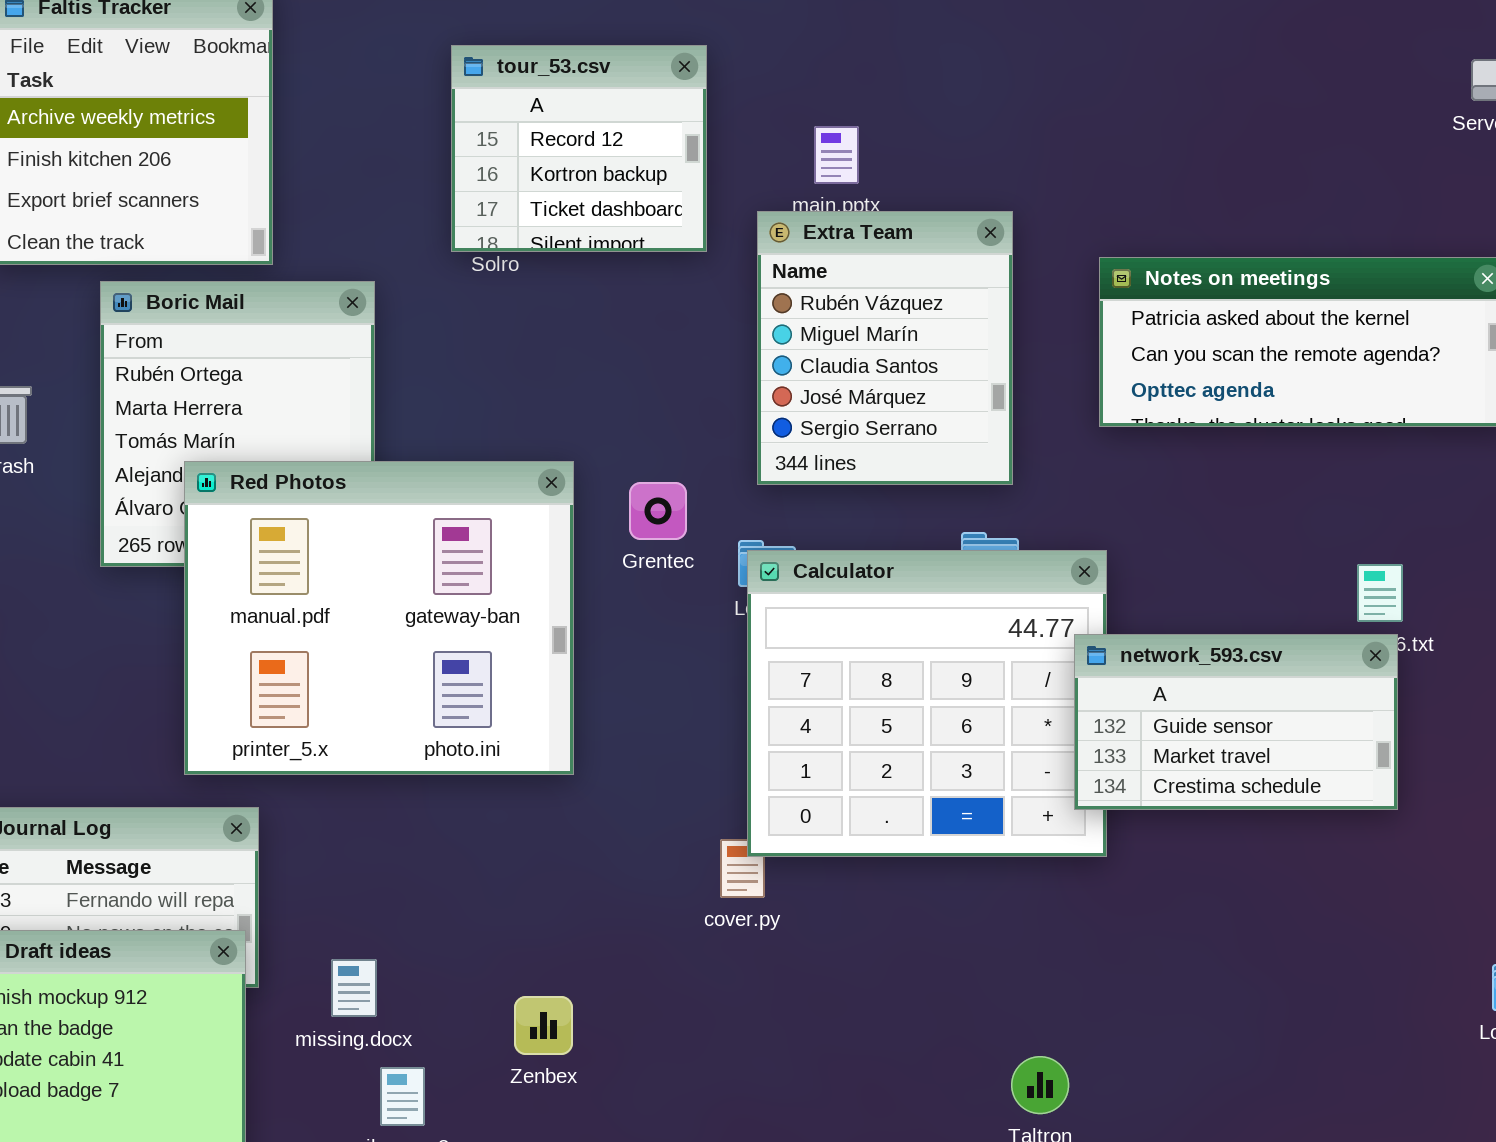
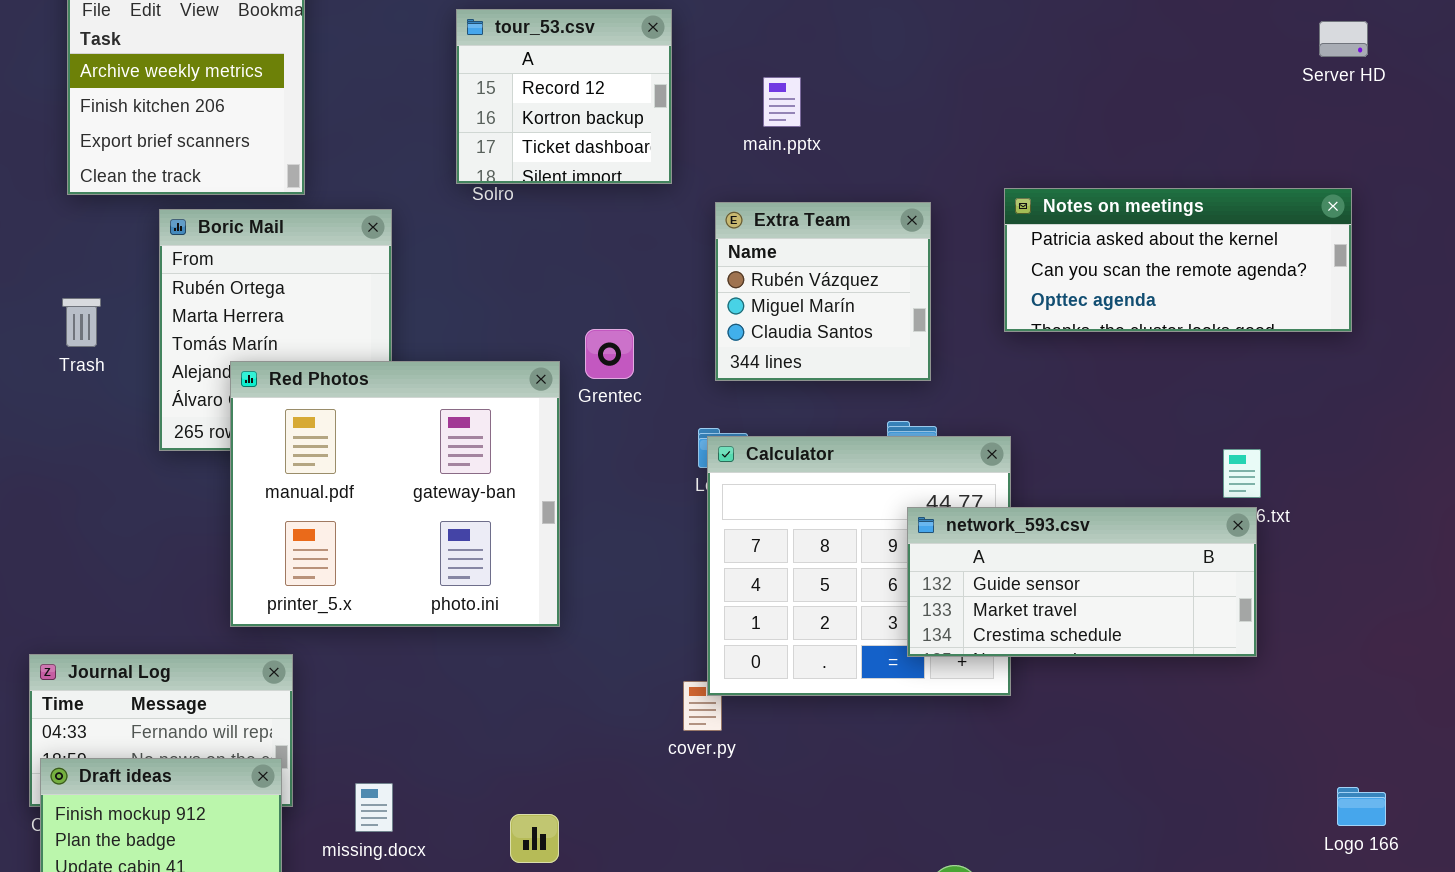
Extra Team: [757,211,1013,485] -> [715,202,931,381], resized
Grentec: [629,482,687,540] -> [585,329,634,379], moved
network_593.csv: [1074,634,1398,810] -> [907,507,1257,657], resized

